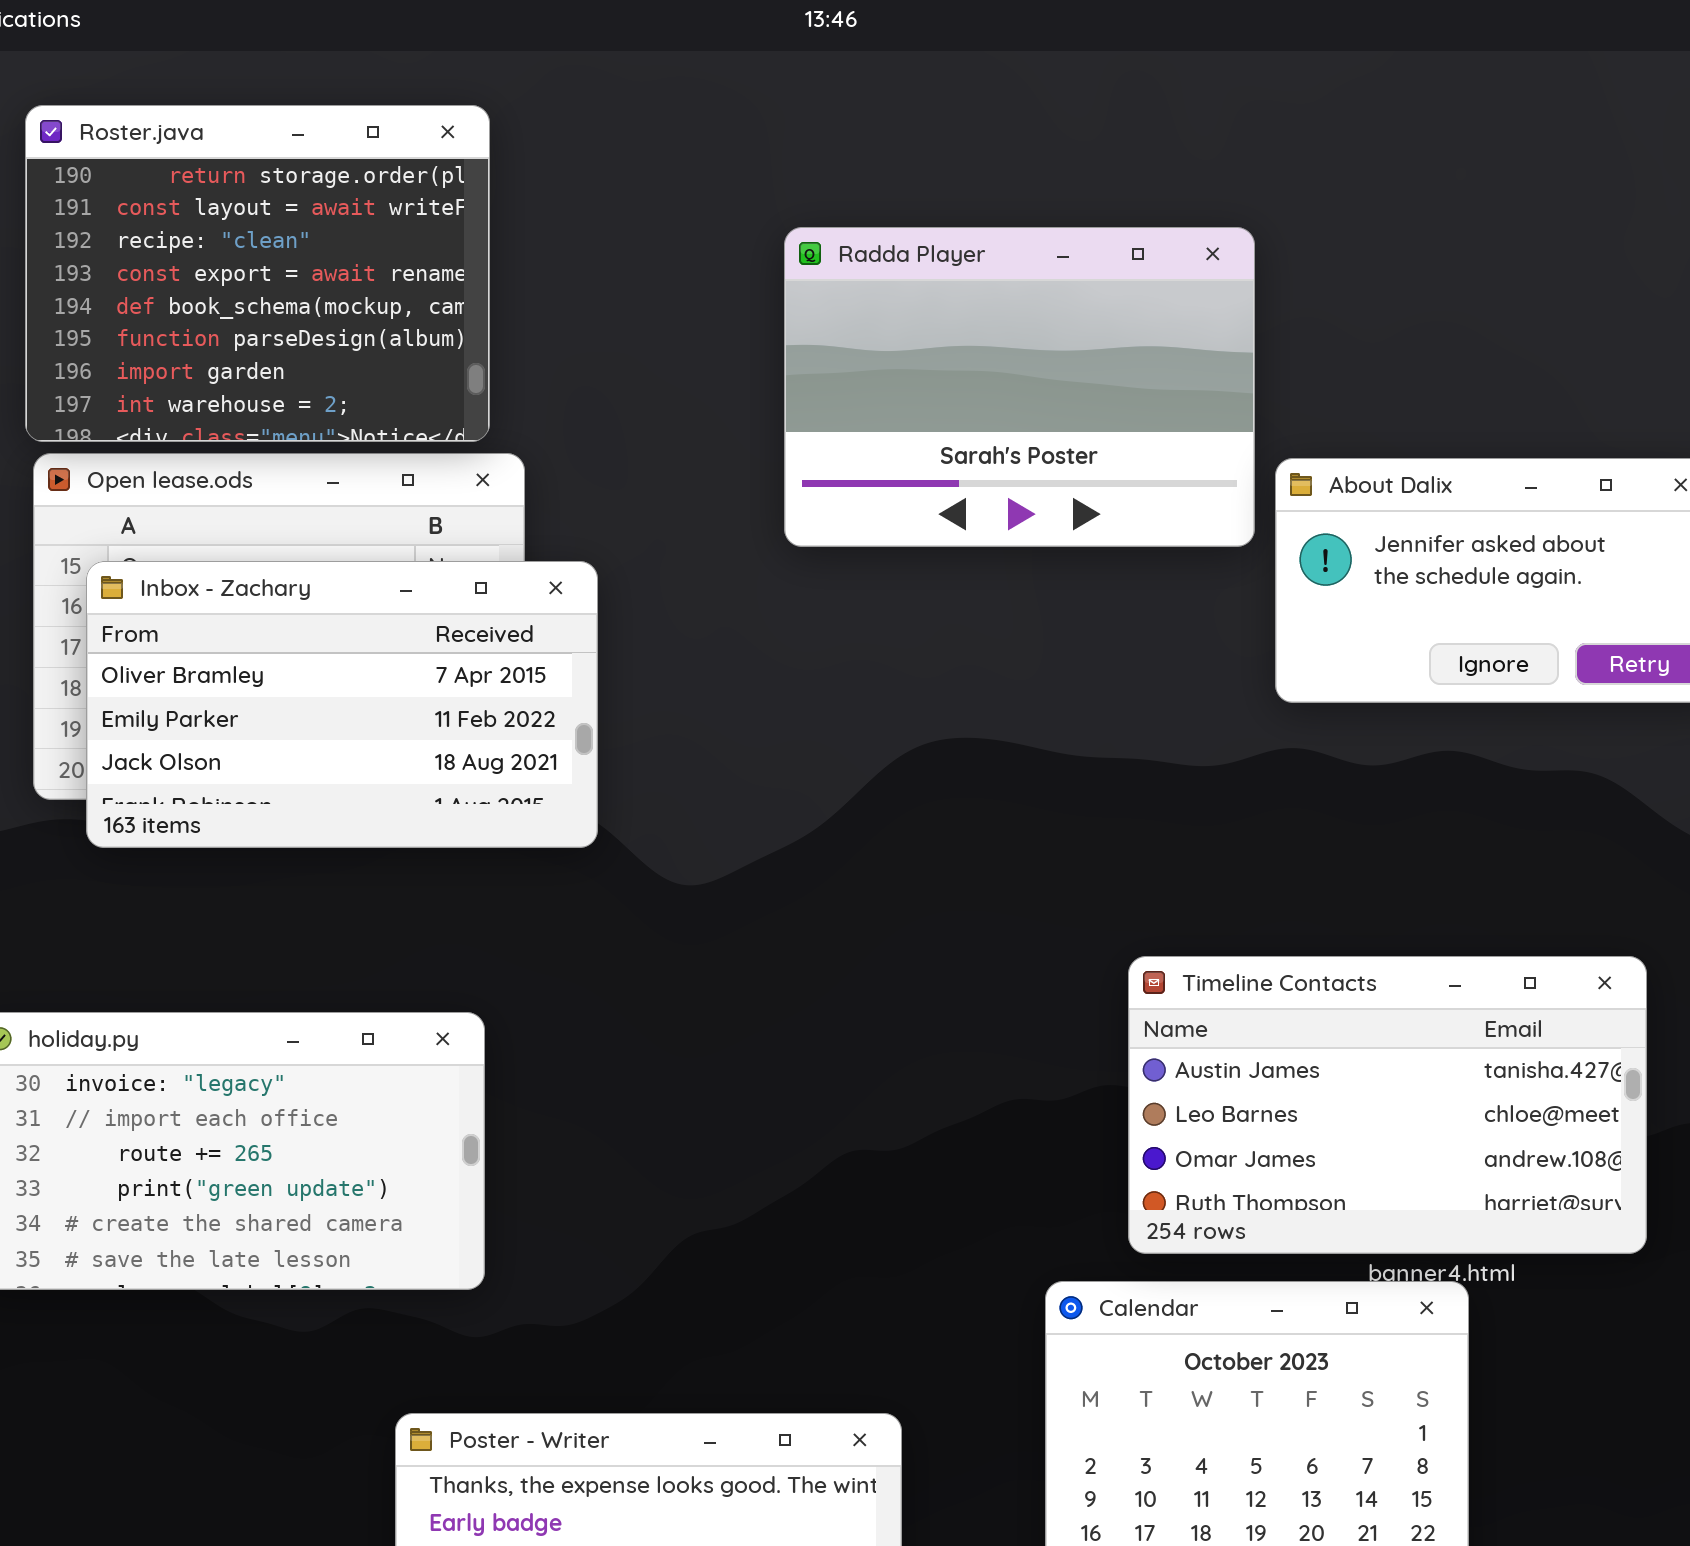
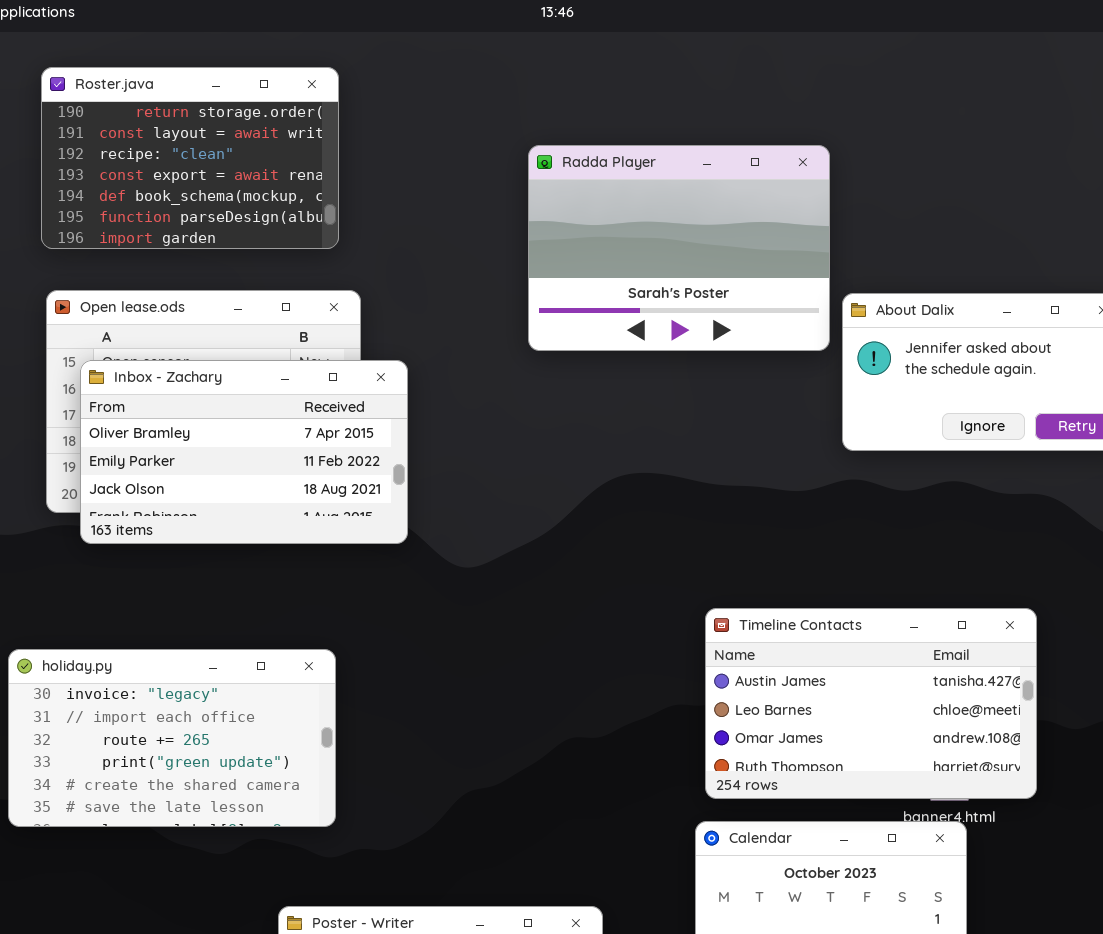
Roster.java: [25,105,490,442] -> [41,67,339,249], resized
Timeline Contacts: [1128,956,1647,1254] -> [705,608,1037,799], moved

